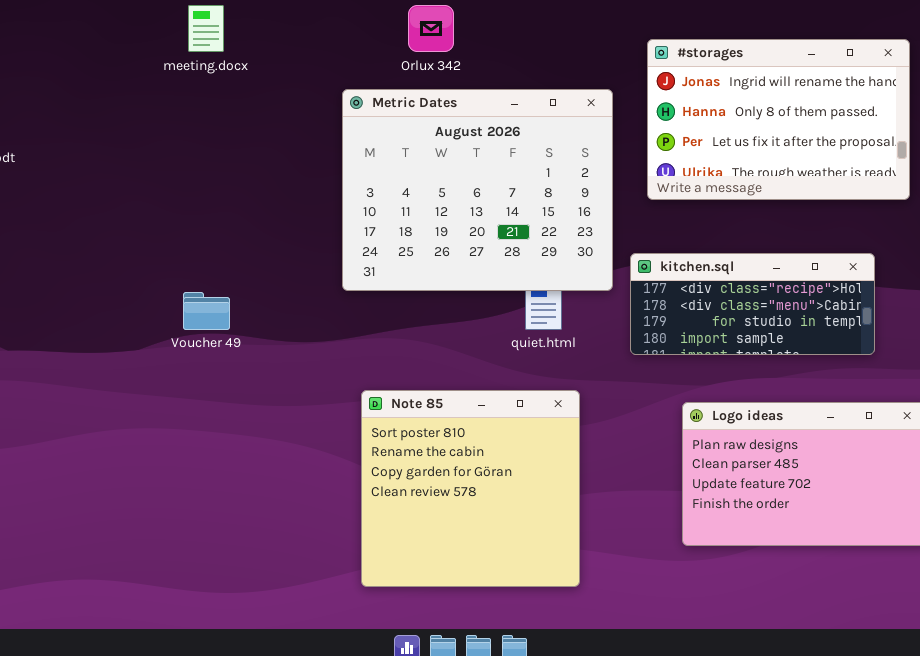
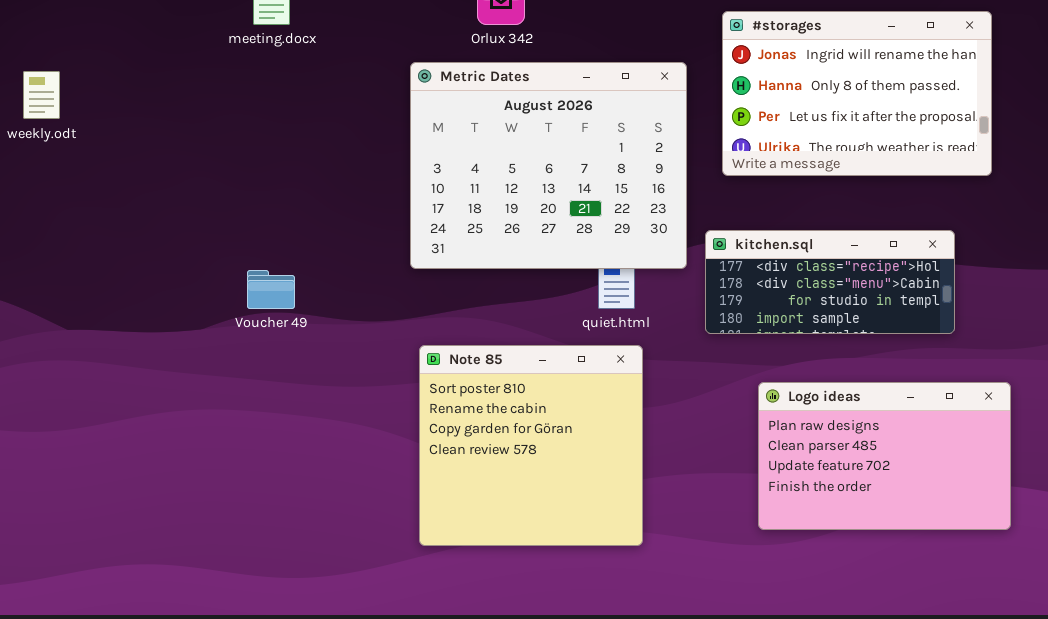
Note 85: [361,390,580,587] -> [419,345,643,546], moved

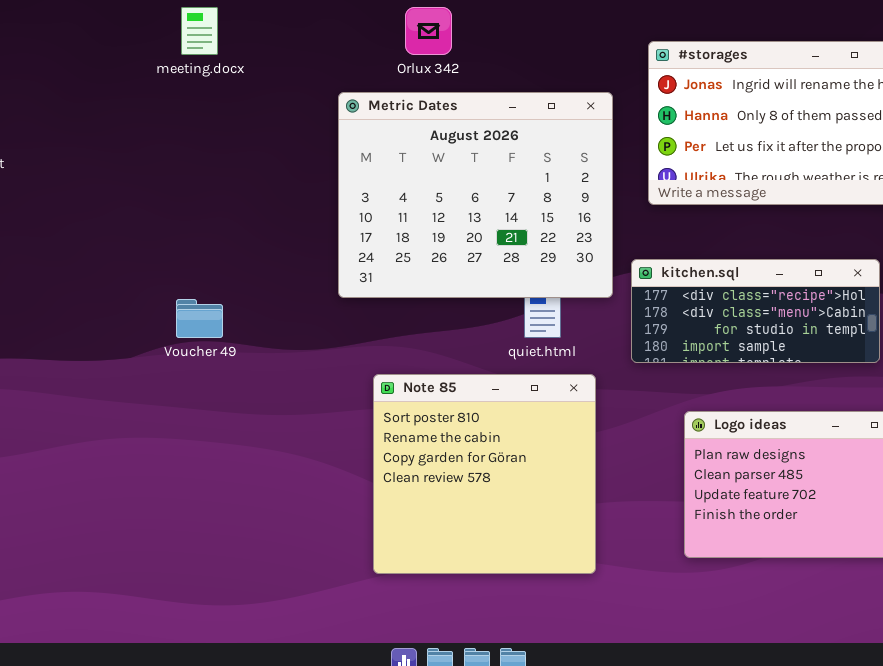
Note 85: [419,345,643,546] -> [373,374,596,574], moved

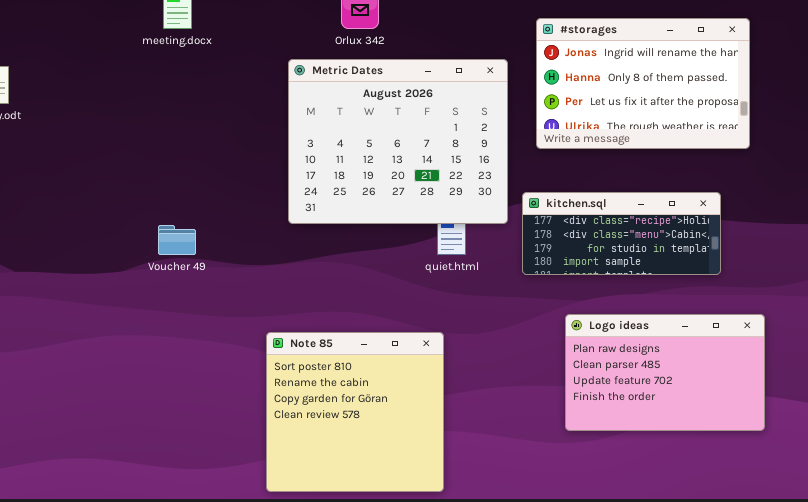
Note 85: [373,374,596,574] -> [266,332,444,492], moved

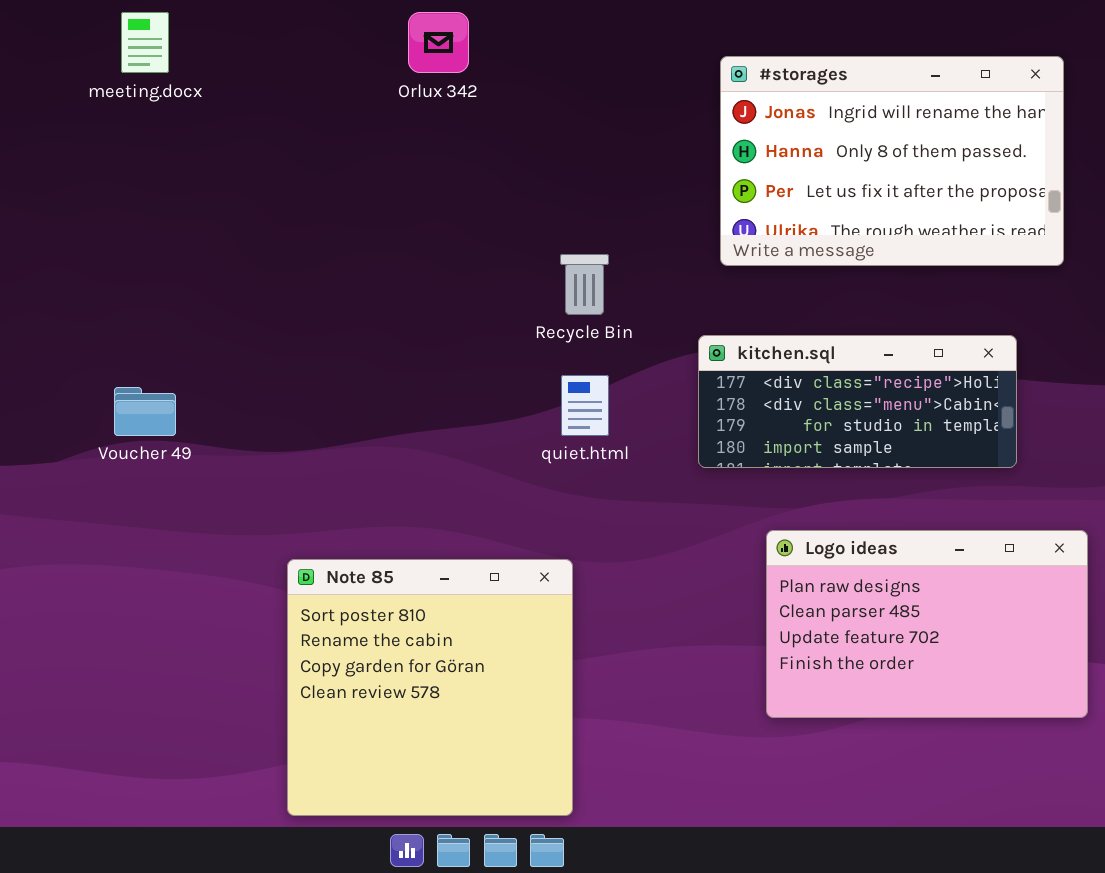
Metric Dates: [288,59,508,224] -> none, closed

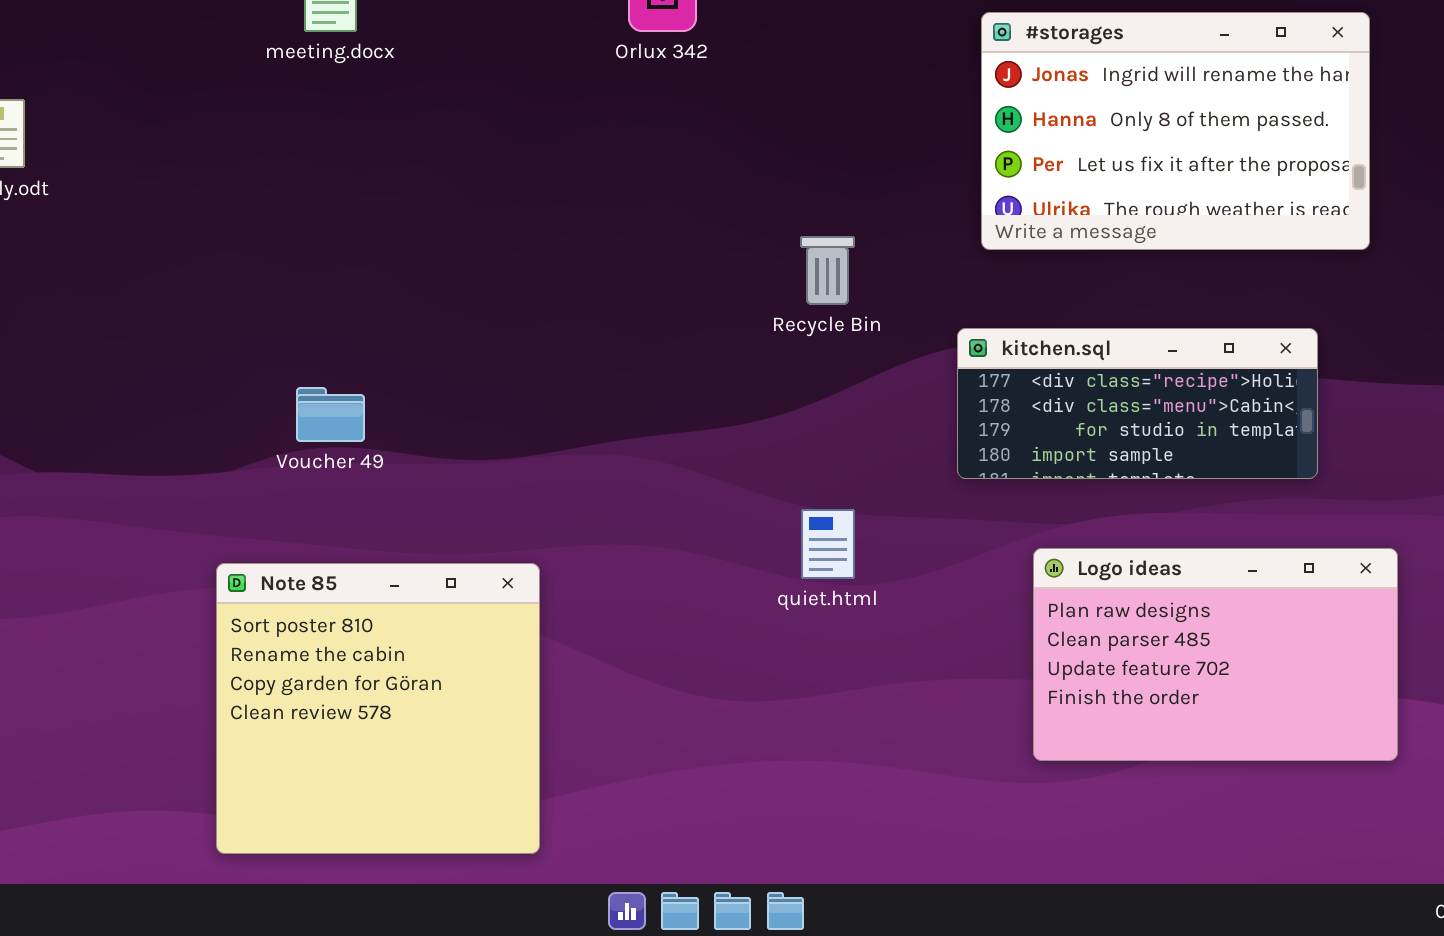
quiet.html: [561,375,609,436] -> [801,509,855,579], moved
Note 85: [287,559,573,816] -> [216,563,540,854], moved

